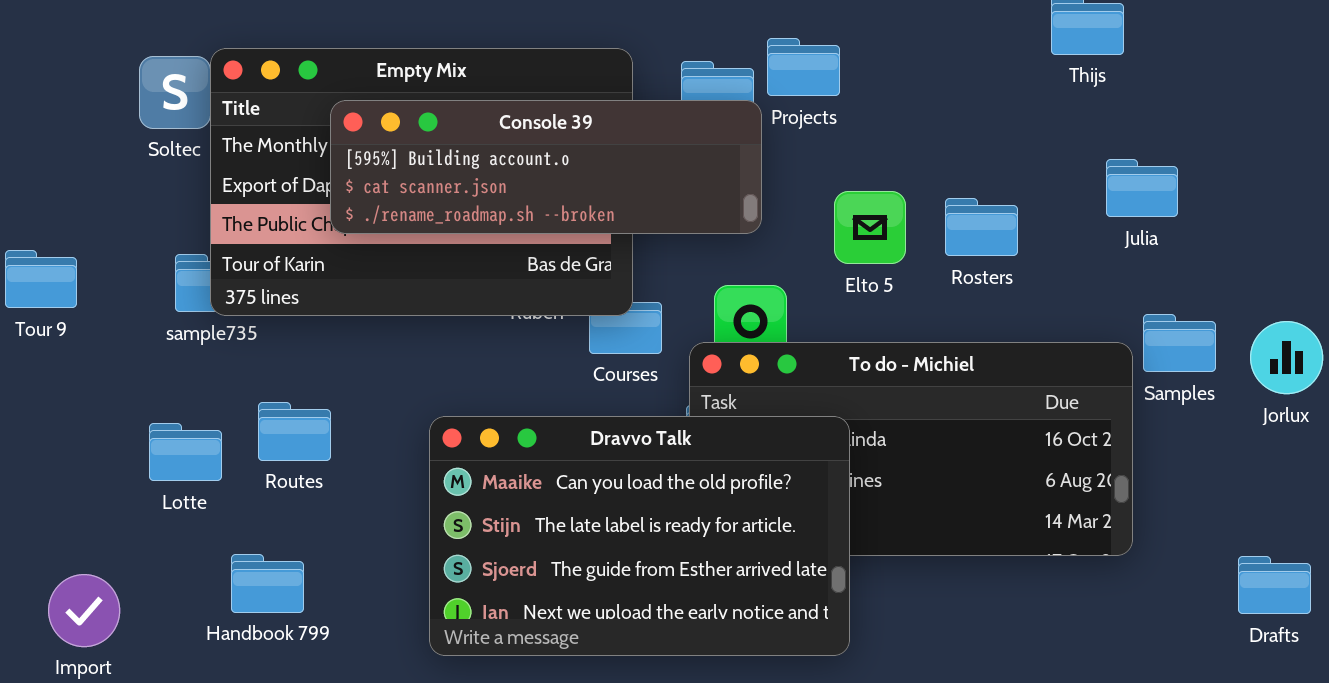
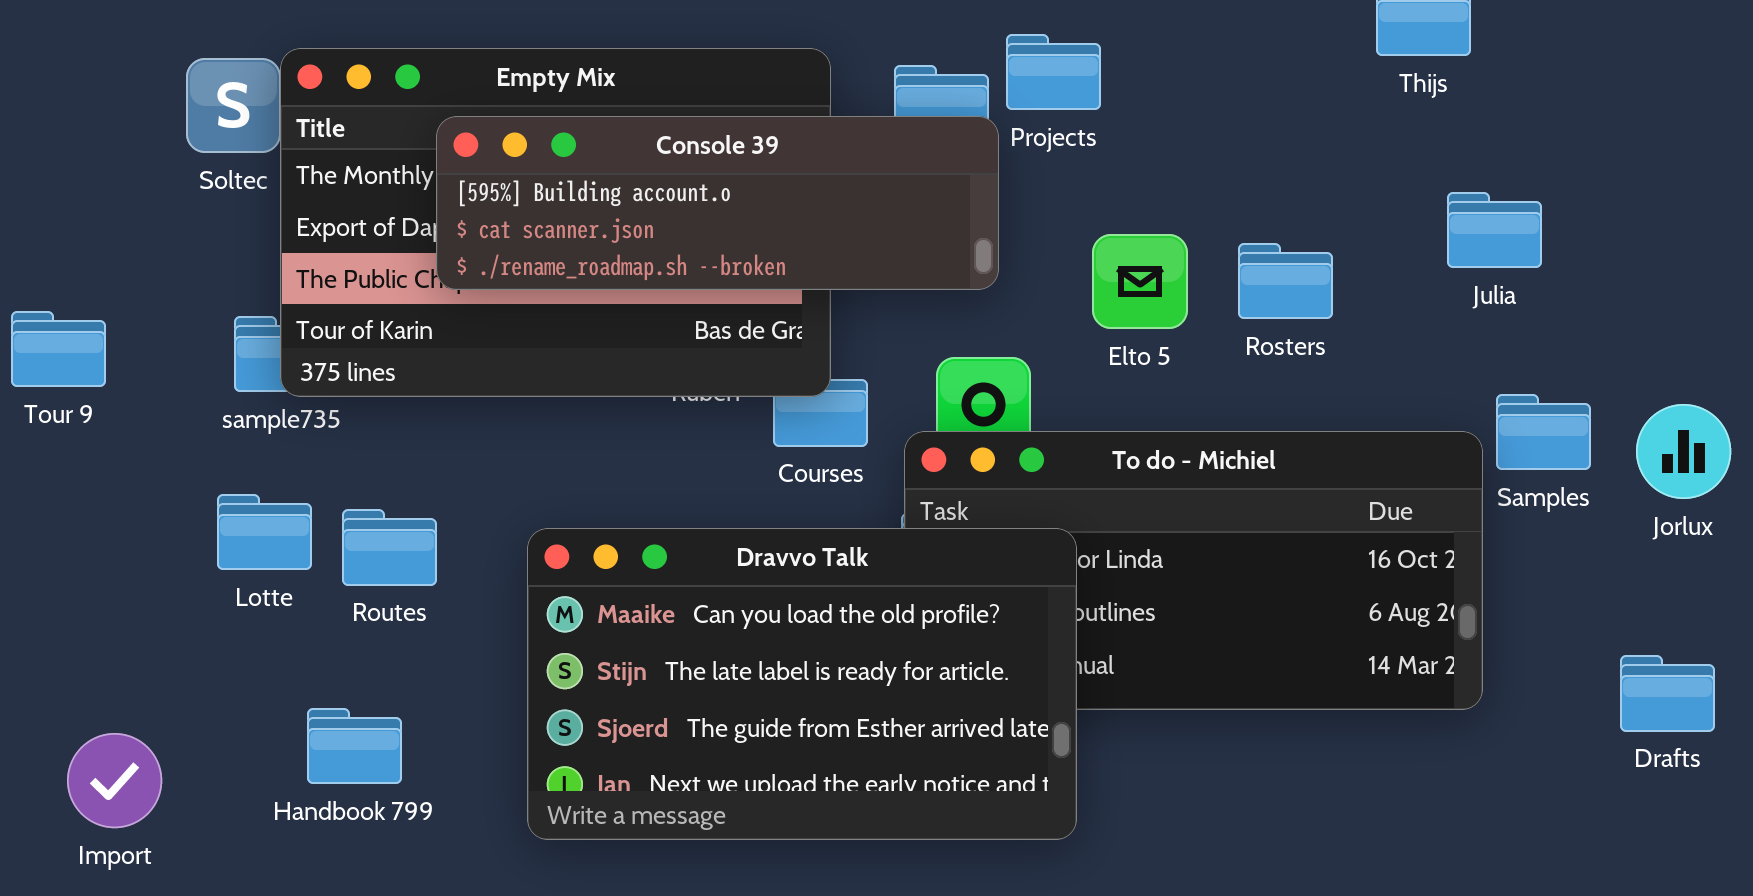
Dravvo Talk: [429,416,850,656] -> [527,528,1077,840], moved
Lotte: [149,423,222,481] -> [217,494,312,570], moved
Drafts: [1238,556,1311,614] -> [1620,655,1715,732], moved

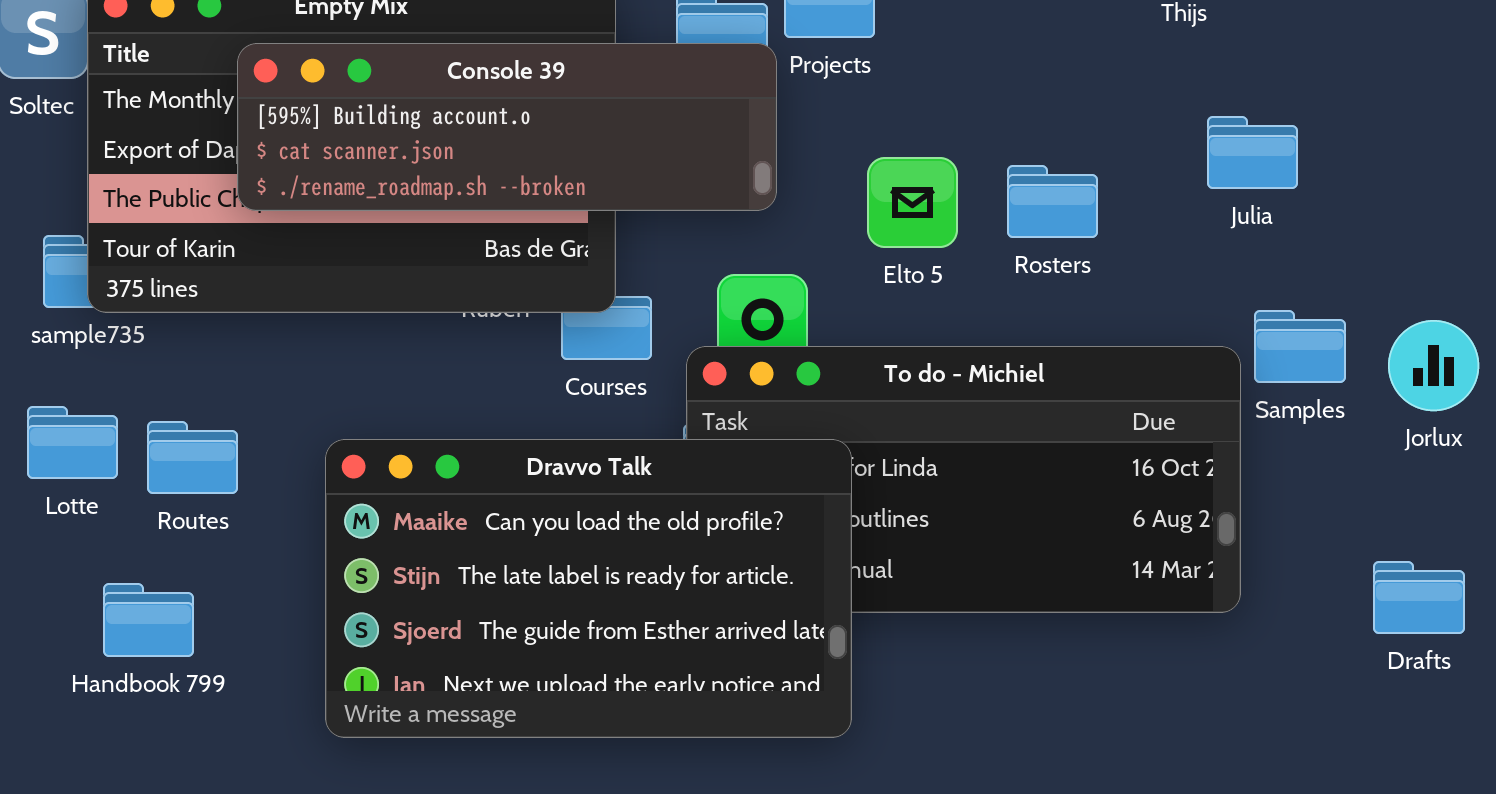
Handbook 799: [307,708,402,784] -> [103,583,194,657], moved

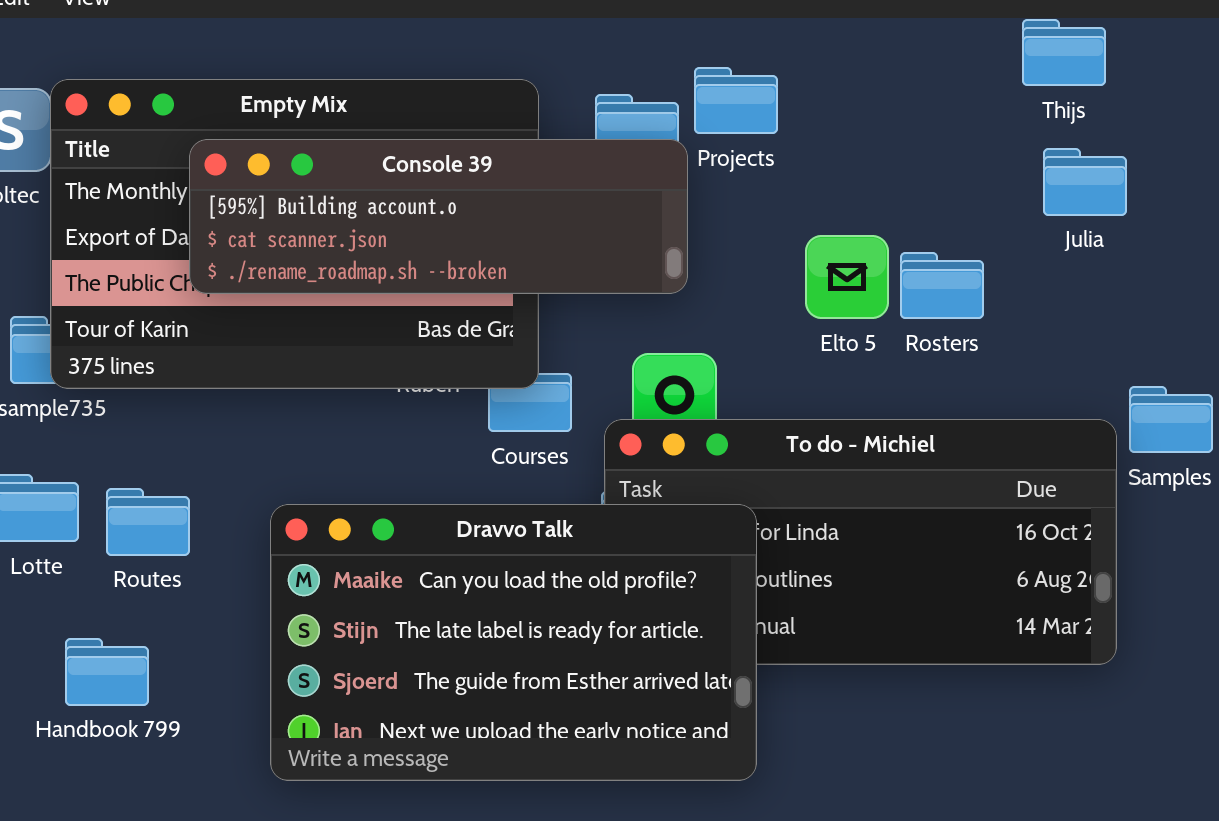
Julia: [1207,116,1298,189] -> [1043,148,1127,216], moved
Elto 5: [867,157,958,248] -> [805,235,889,319], moved

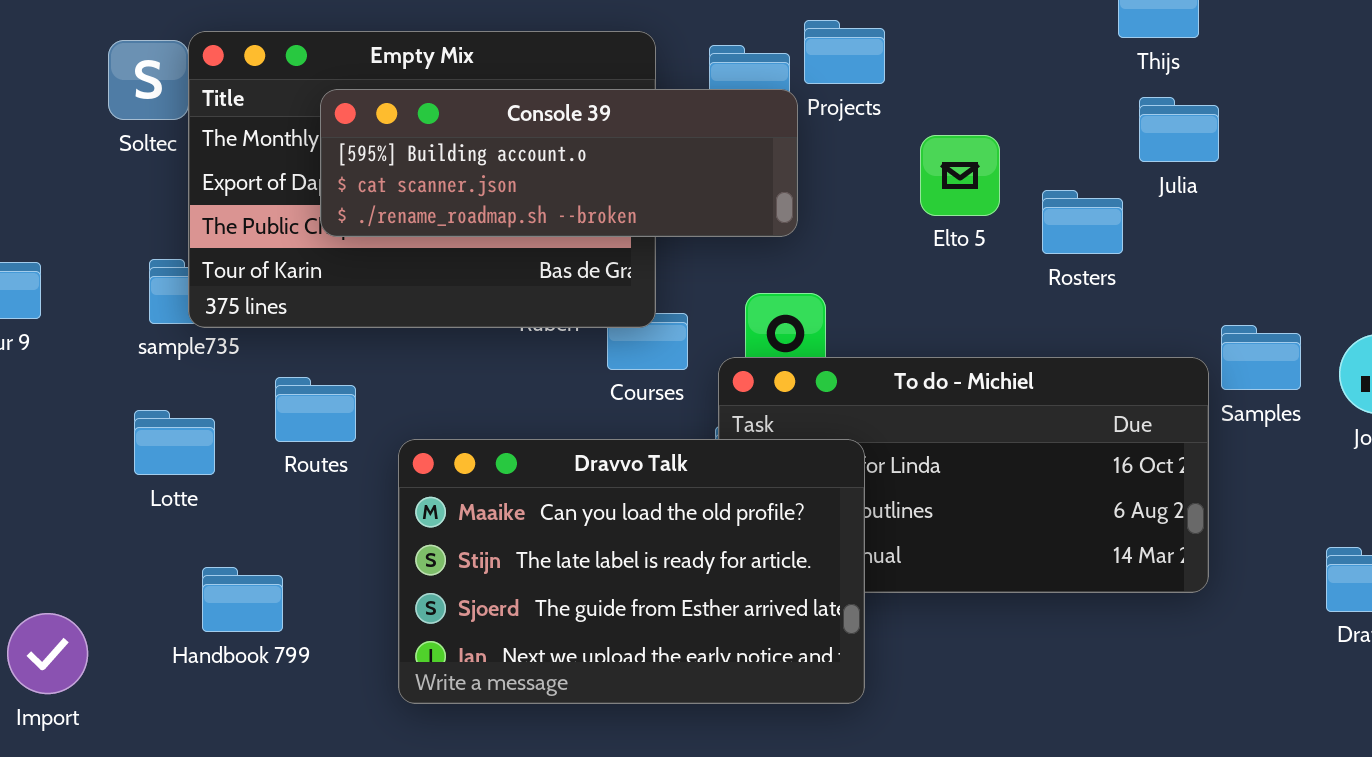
Elto 5: [805,235,889,319] -> [920,135,1000,216], moved
Rosters: [900,252,984,319] -> [1042,190,1123,254], moved
Routes: [106,488,190,556] -> [275,377,356,442], moved

